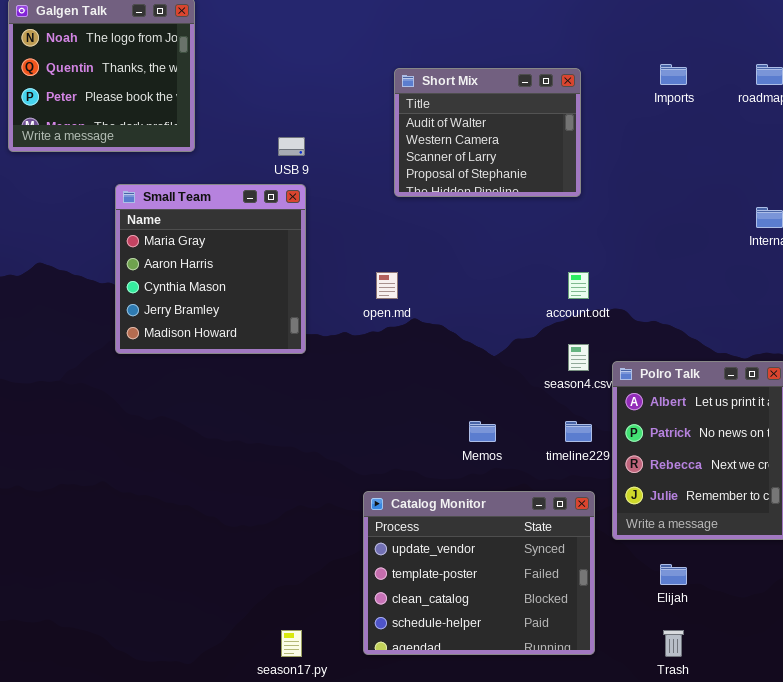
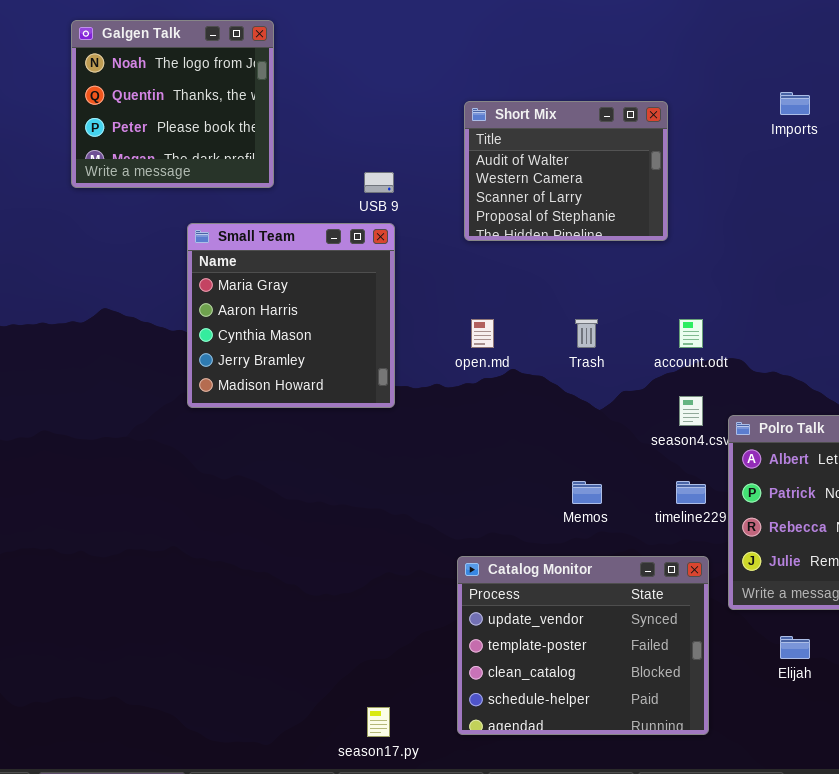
Short Mix: [394,68,581,197] -> [464,101,668,241], moved
Trash: [663,630,684,657] -> [575,319,598,348], moved

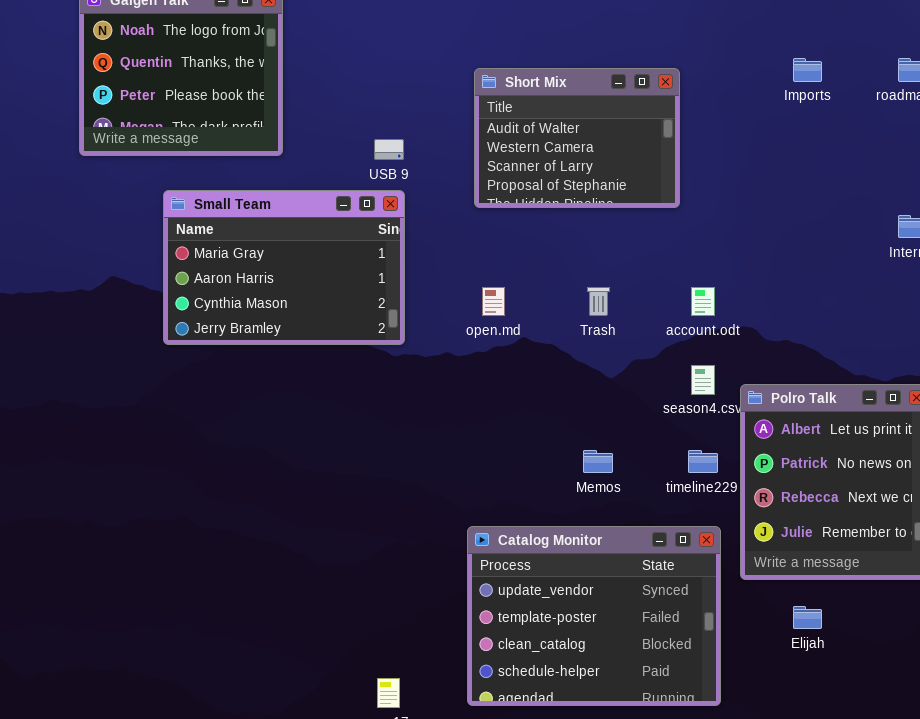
Small Team: [187,223,395,408] -> [163,190,405,345], resized

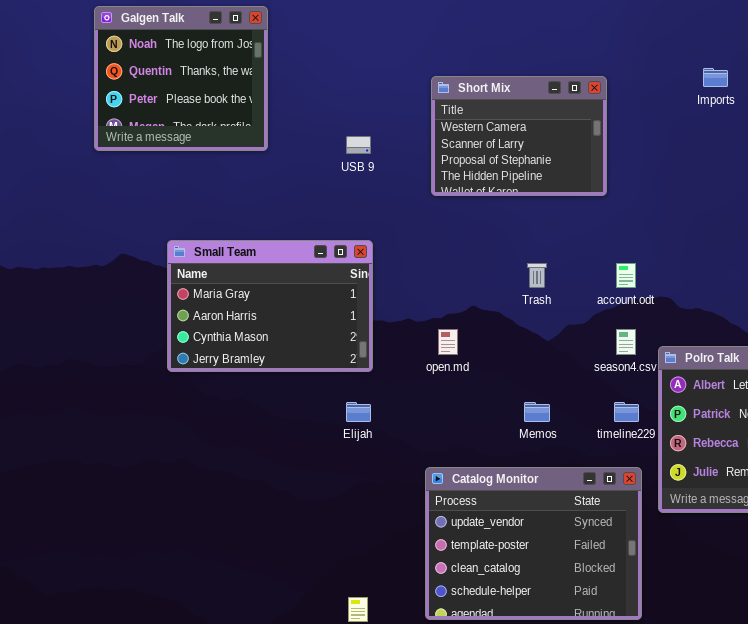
Short Mix: [474,68,680,208] -> [431,76,607,196], scrolled down 1 row
Small Team: [163,190,405,345] -> [167,240,373,372], moved
open.md: [482,287,505,316] -> [438,329,458,355], moved
Elijah: [793,606,822,629] -> [346,402,371,422], moved

